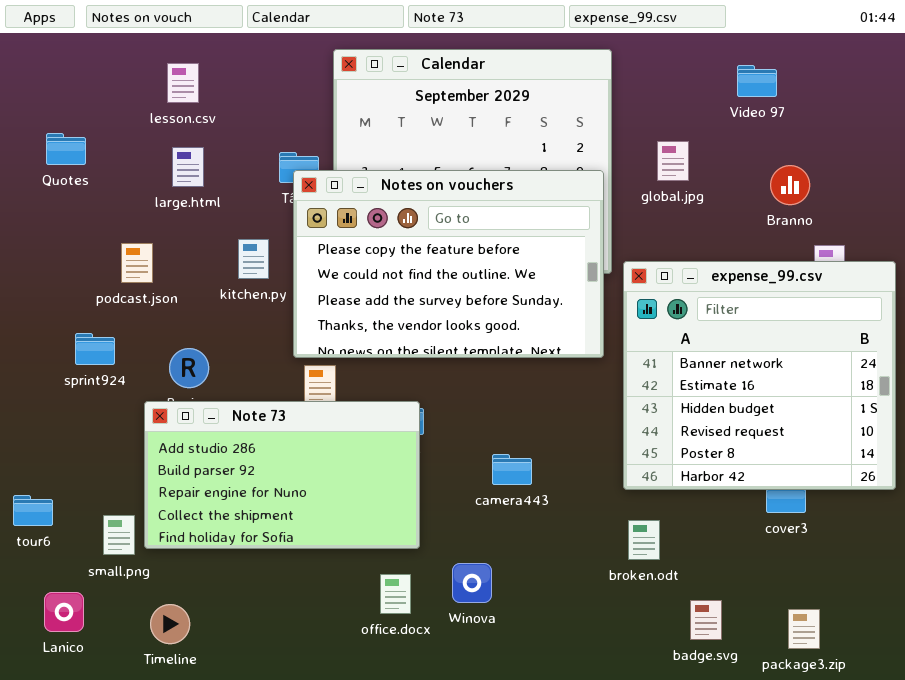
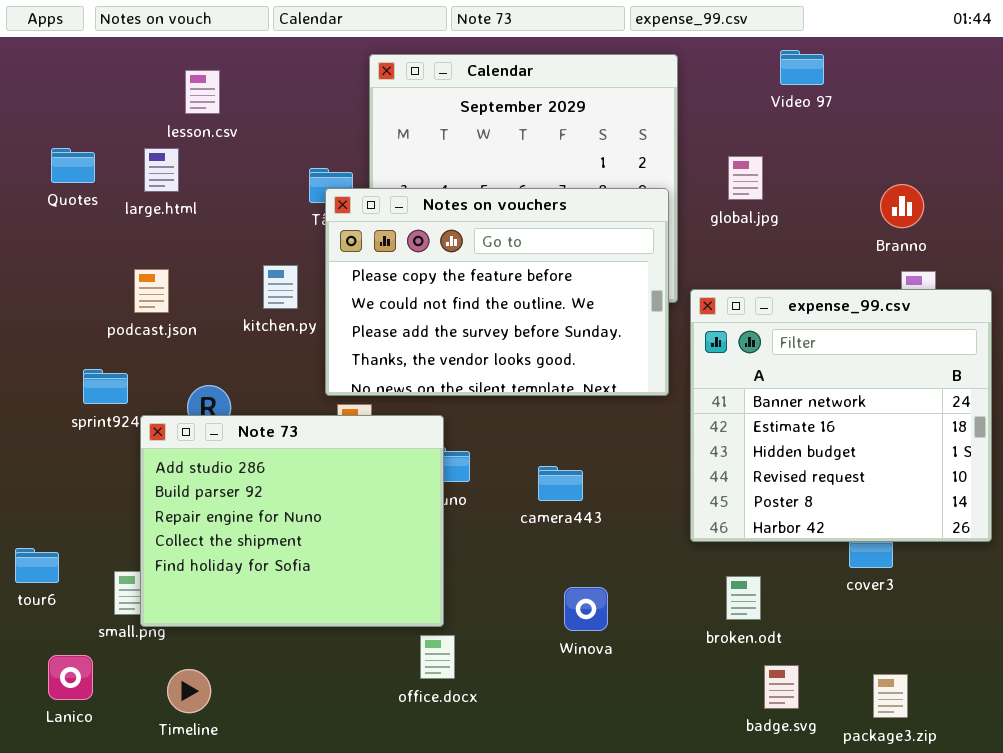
Video 97: [737,65,777,97] -> [780,50,824,85], moved
large.html: [172,147,204,187] -> [144,148,179,192], moved
Branno: [770,165,810,205] -> [880,184,924,228], moved
Note 73: [144,401,420,549] -> [140,415,444,627], moved, resized
camera443: [492,454,532,485] -> [538,466,583,501], moved
broken.odt: [628,520,660,560] -> [726,576,761,620], moved
Winova: [452,563,492,603] -> [564,587,608,631], moved

